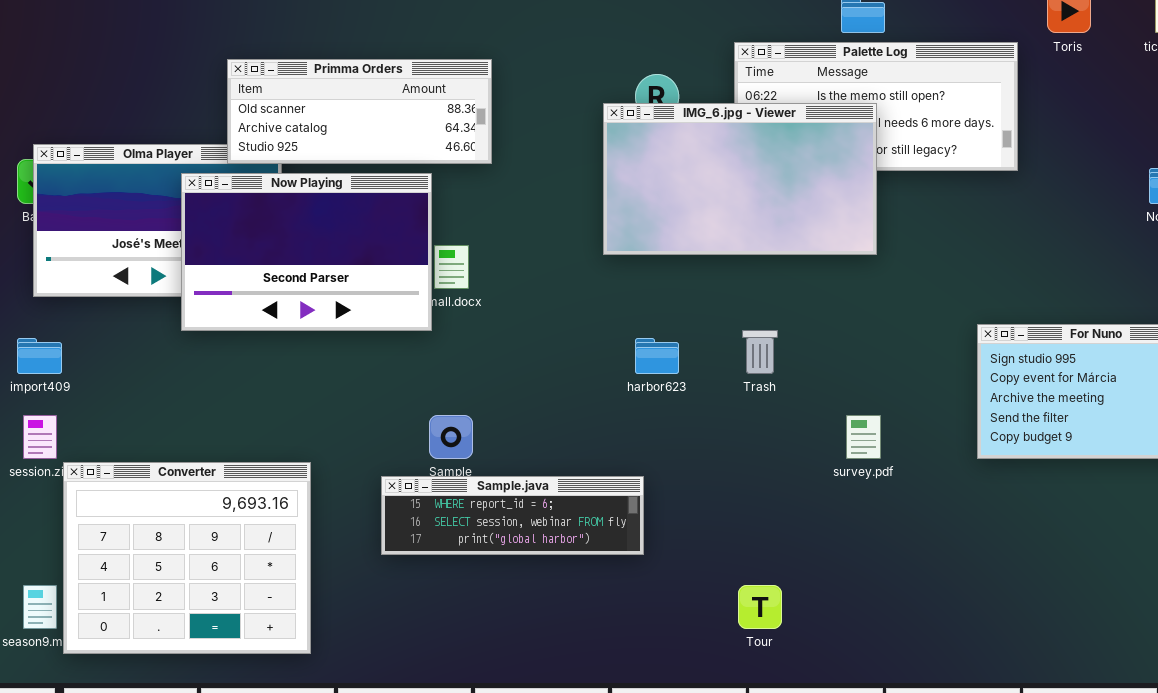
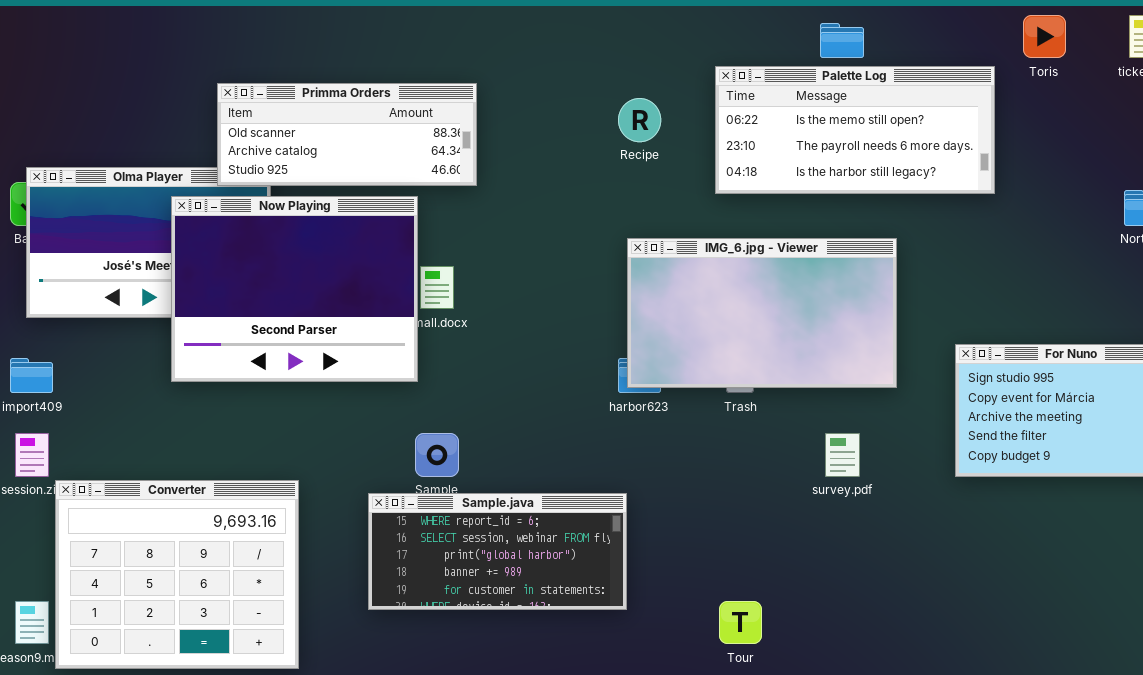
IMG_6.jpg - Viewer: [603,103,877,255] -> [627,238,897,388], moved
Now Playing: [181,173,432,331] -> [171,196,418,382], resized
Sample.java: [381,476,644,555] -> [368,493,627,610], resized

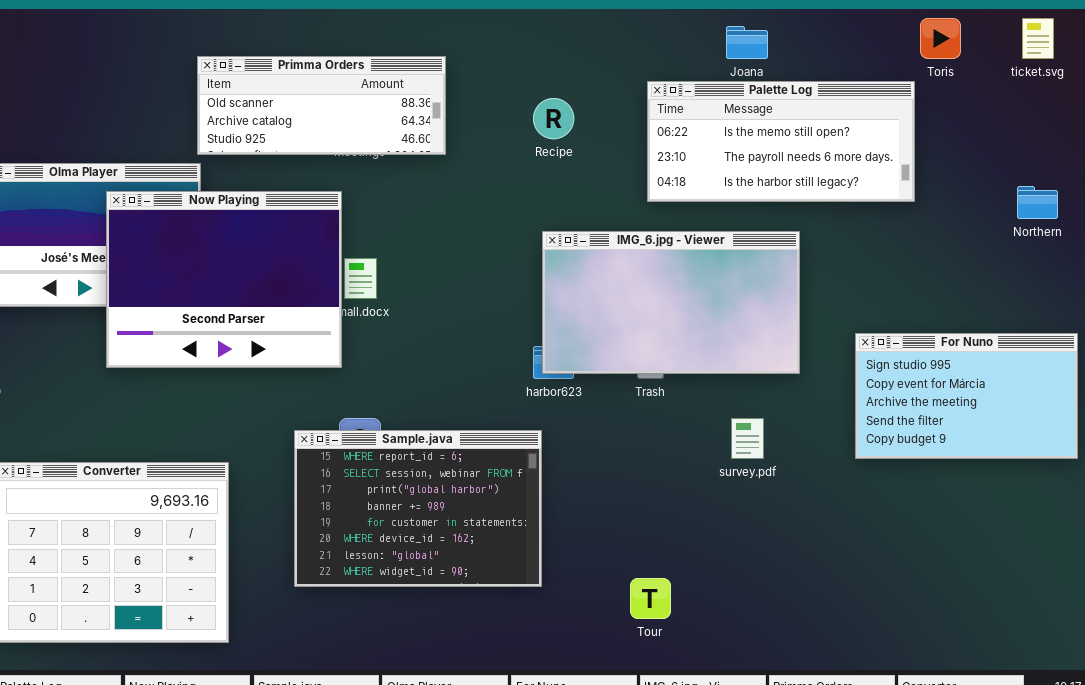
Palette Log: [715,66,995,194] -> [647,81,915,202], moved
Primma Orders: [217,83,477,186] -> [197,56,446,155], moved
Sample.java: [368,493,627,610] -> [294,430,542,587], resized

